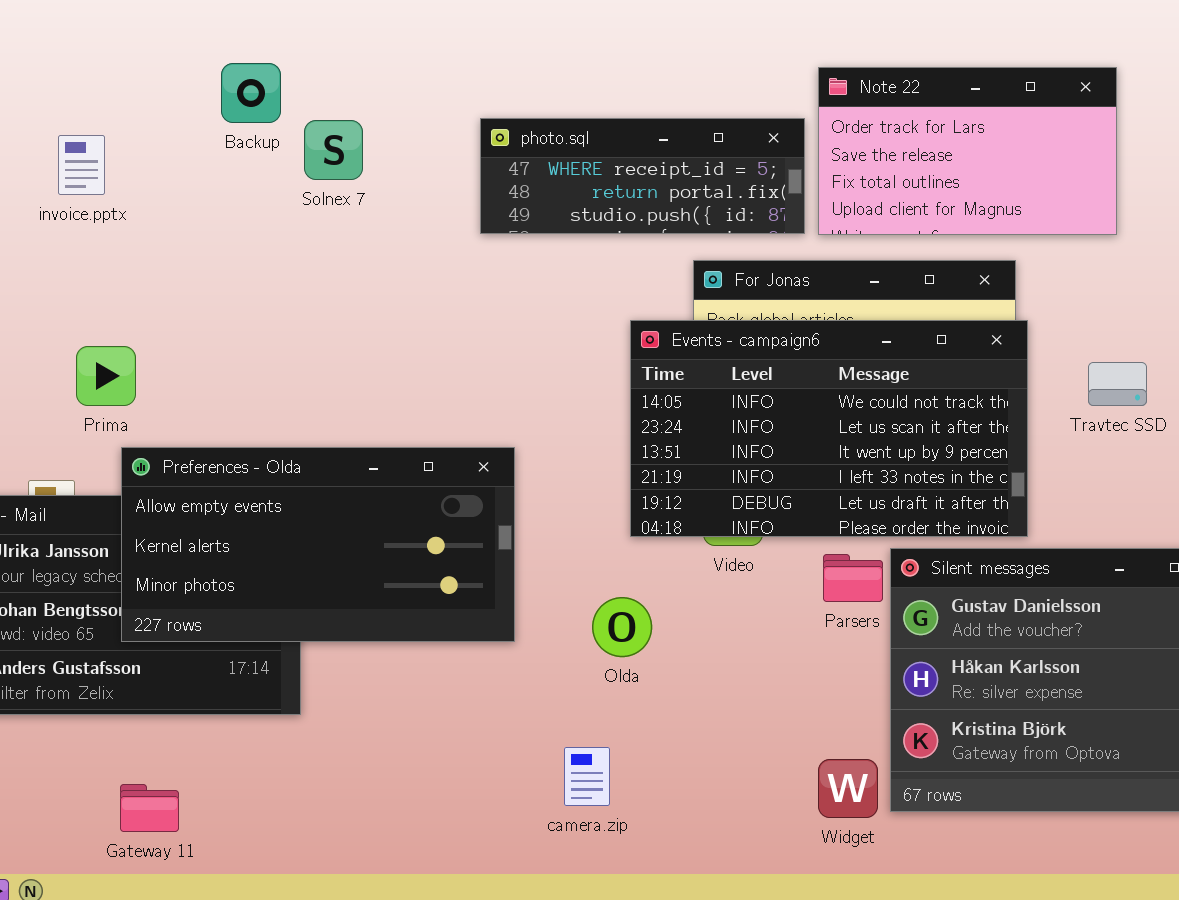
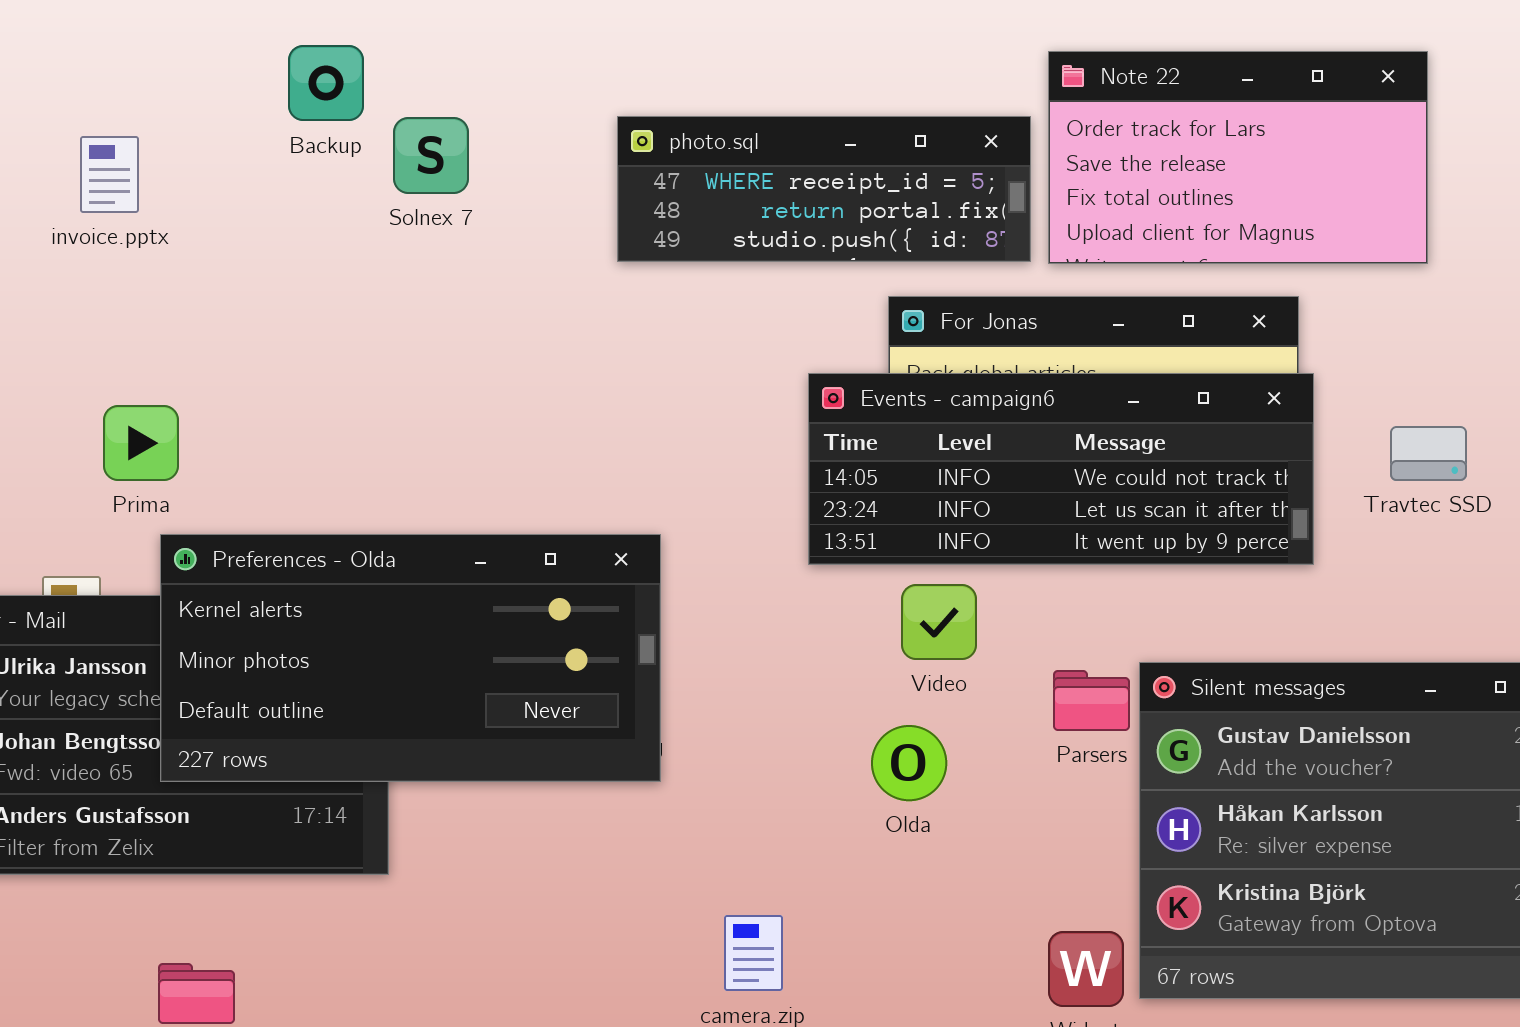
Events - campaign6: [630,320,1028,537] -> [808,373,1314,565], resized
Preferences - Olda: [121,447,515,642] -> [160,534,661,782], scrolled down 1 row
Olda: [592,597,652,657] -> [871,725,947,801], moved

